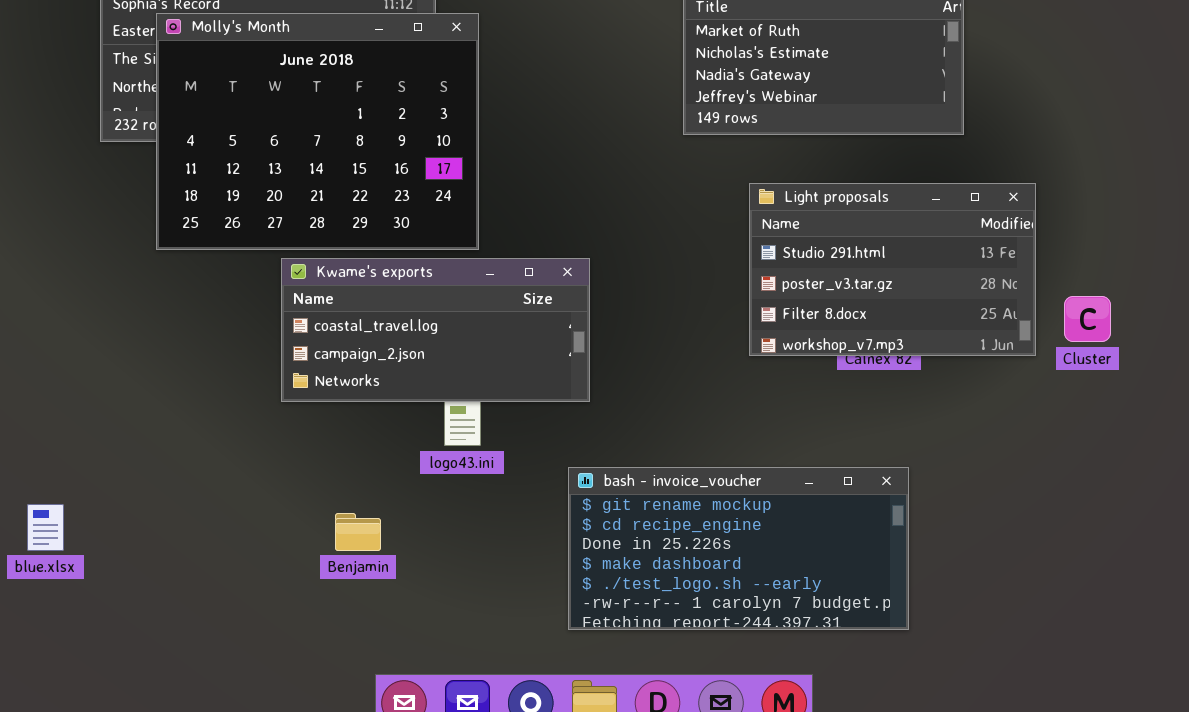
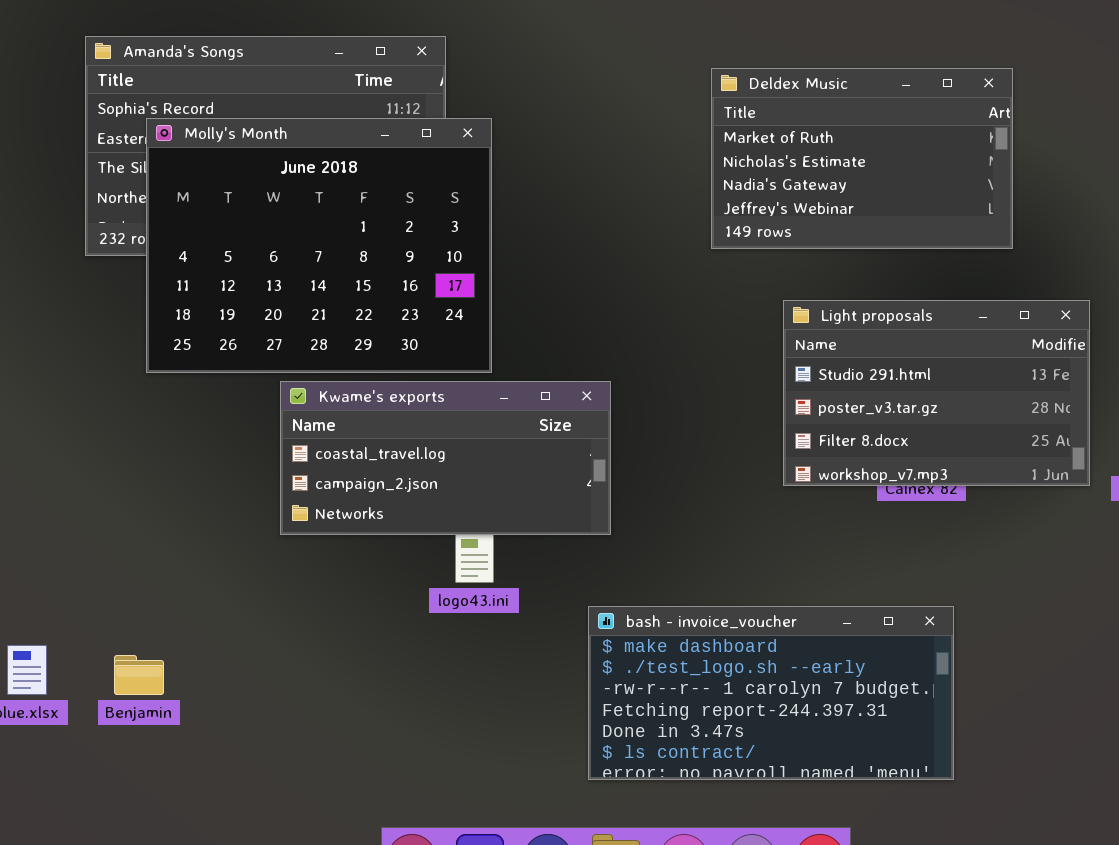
bash - invoice_voucher: [568,467,909,630] -> [588,606,954,780], scrolled down 3 rows
Benjamin: [335,513,381,551] -> [114,655,164,695], moved

